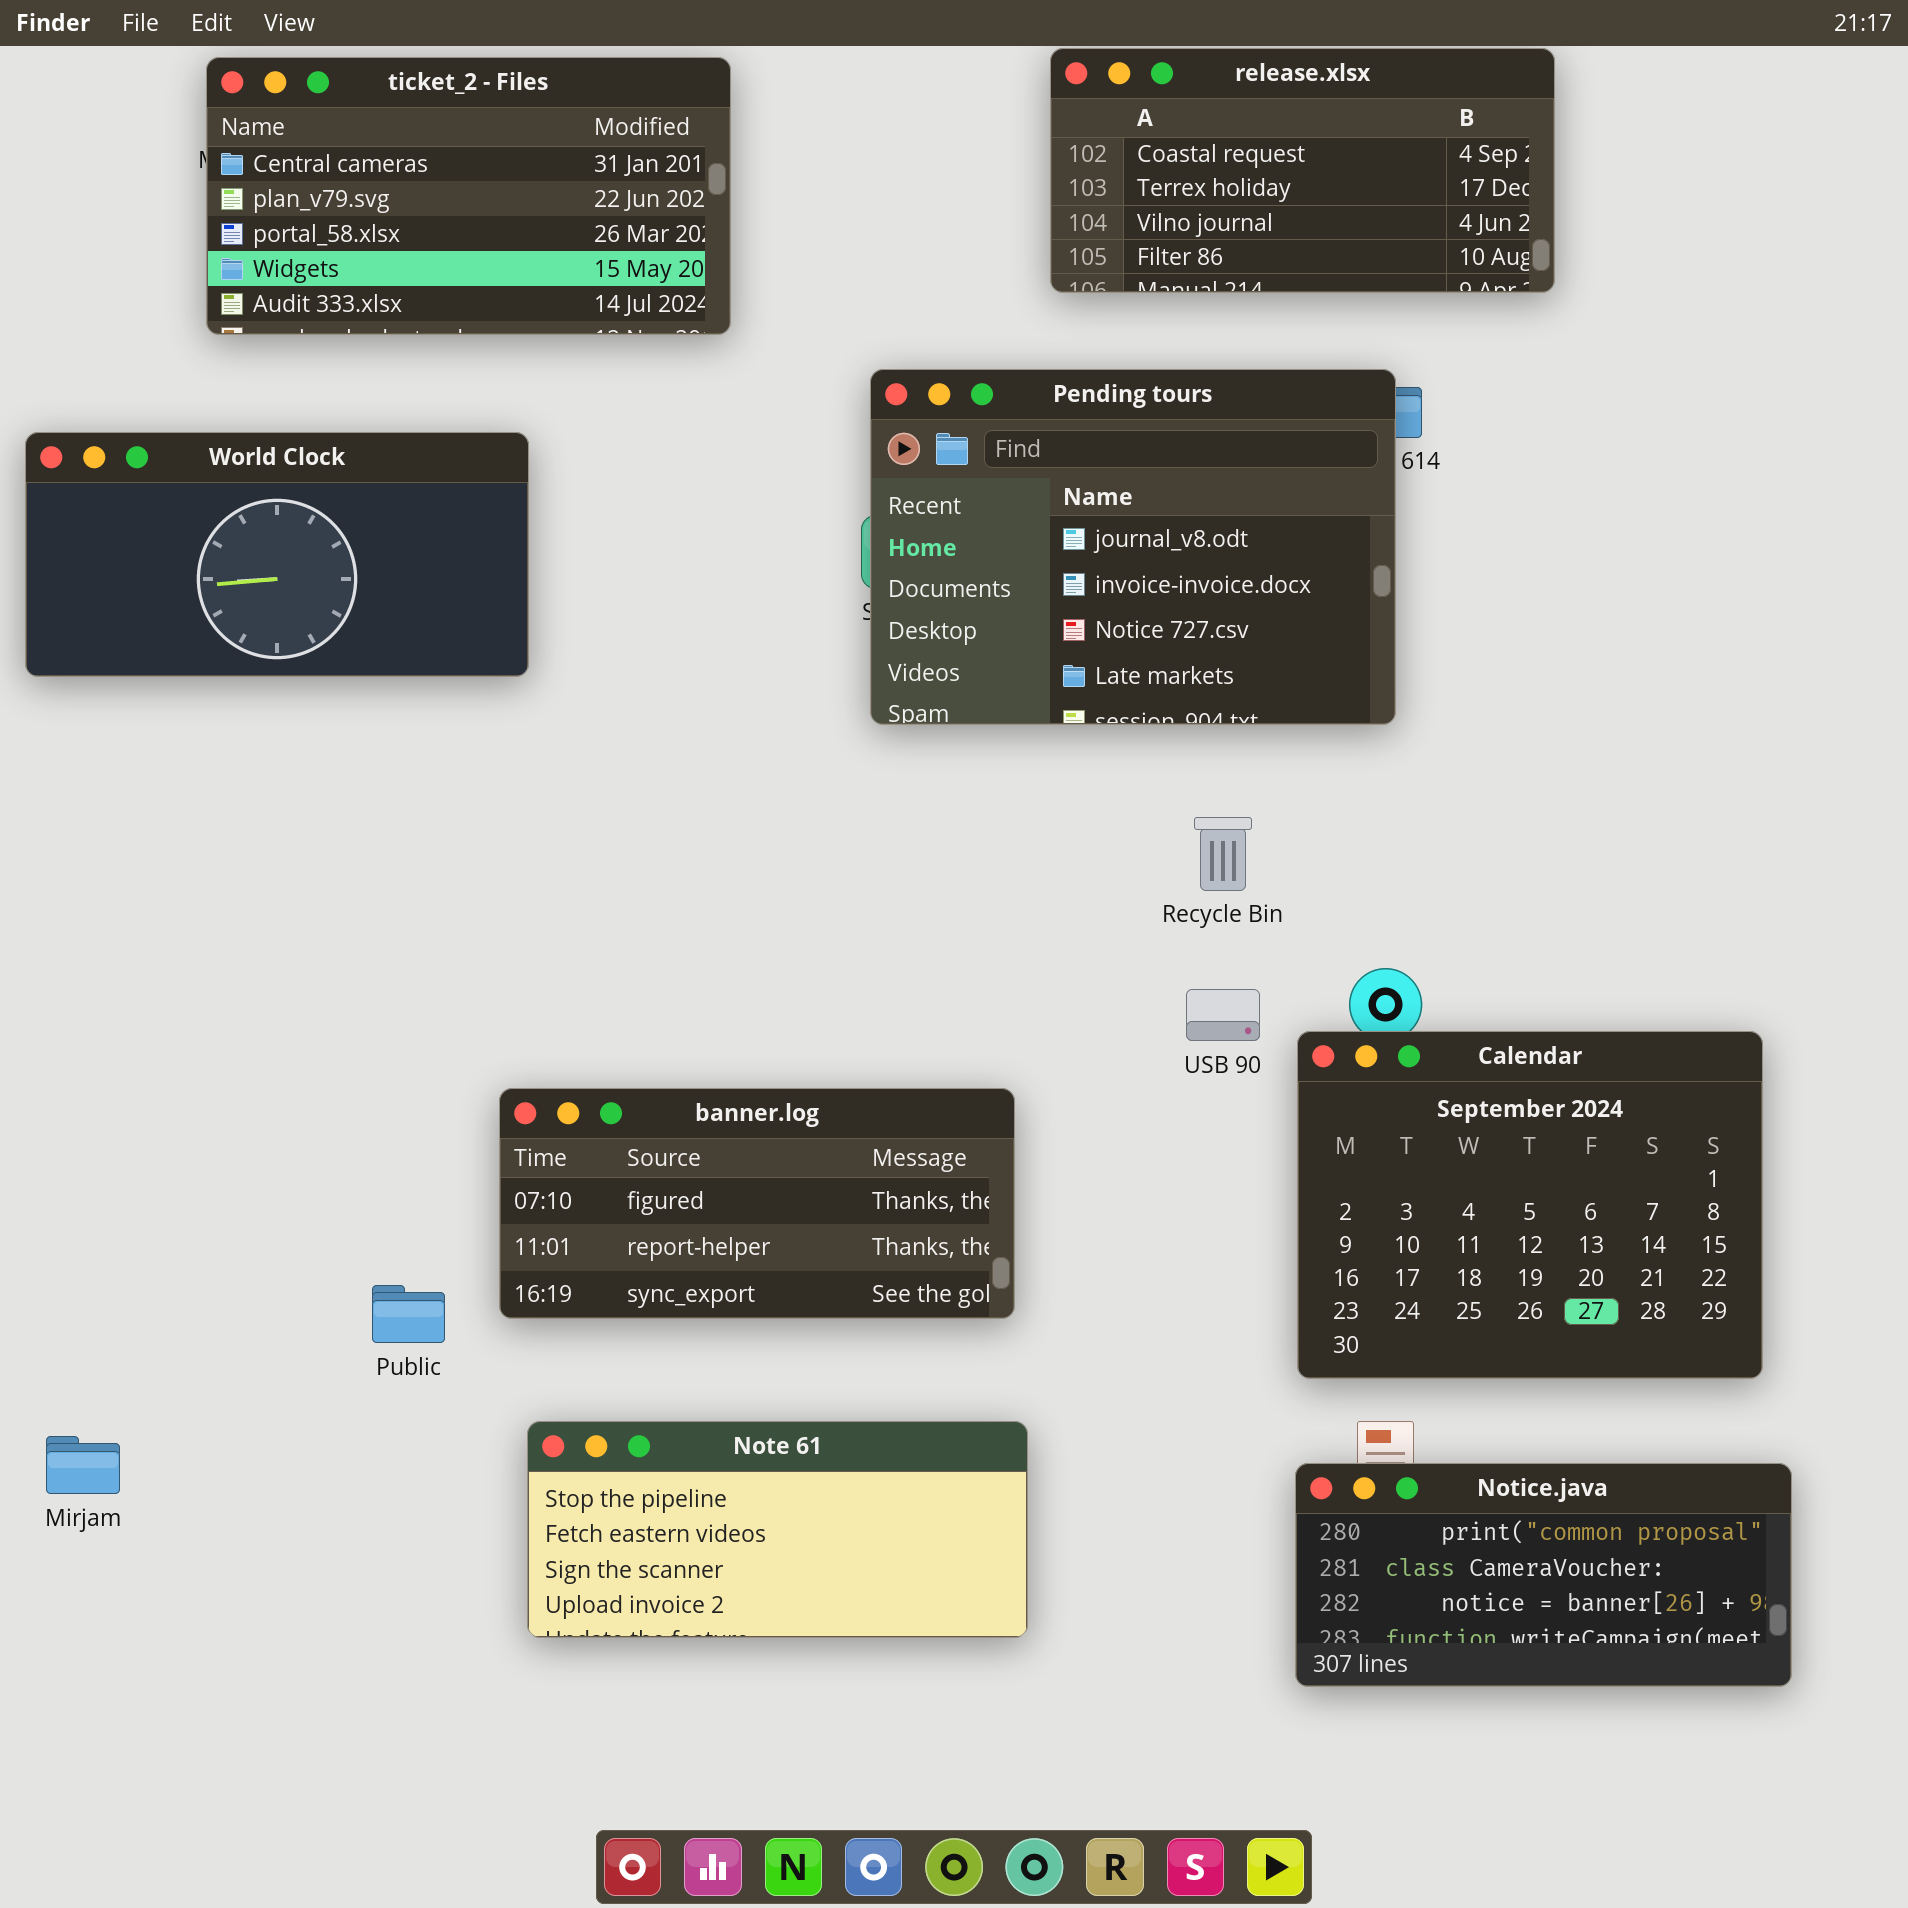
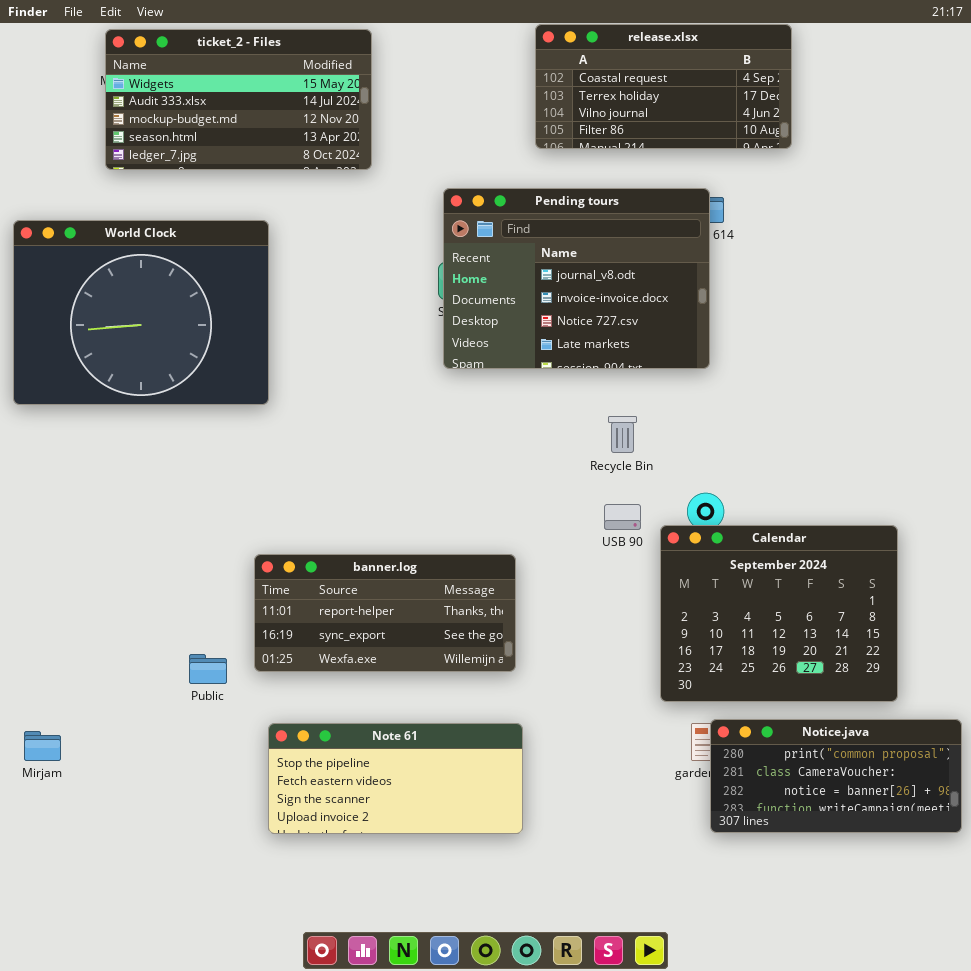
ticket_2 - Files: [206,57,731,335] -> [105,29,372,170], scrolled down 3 rows
World Clock: [25,432,529,677] -> [13,220,269,405], resized
banner.log: [499,1088,1015,1319] -> [254,554,516,672], scrolled down 1 row
Notice.java: [1295,1463,1792,1687] -> [710,719,962,833], moved

